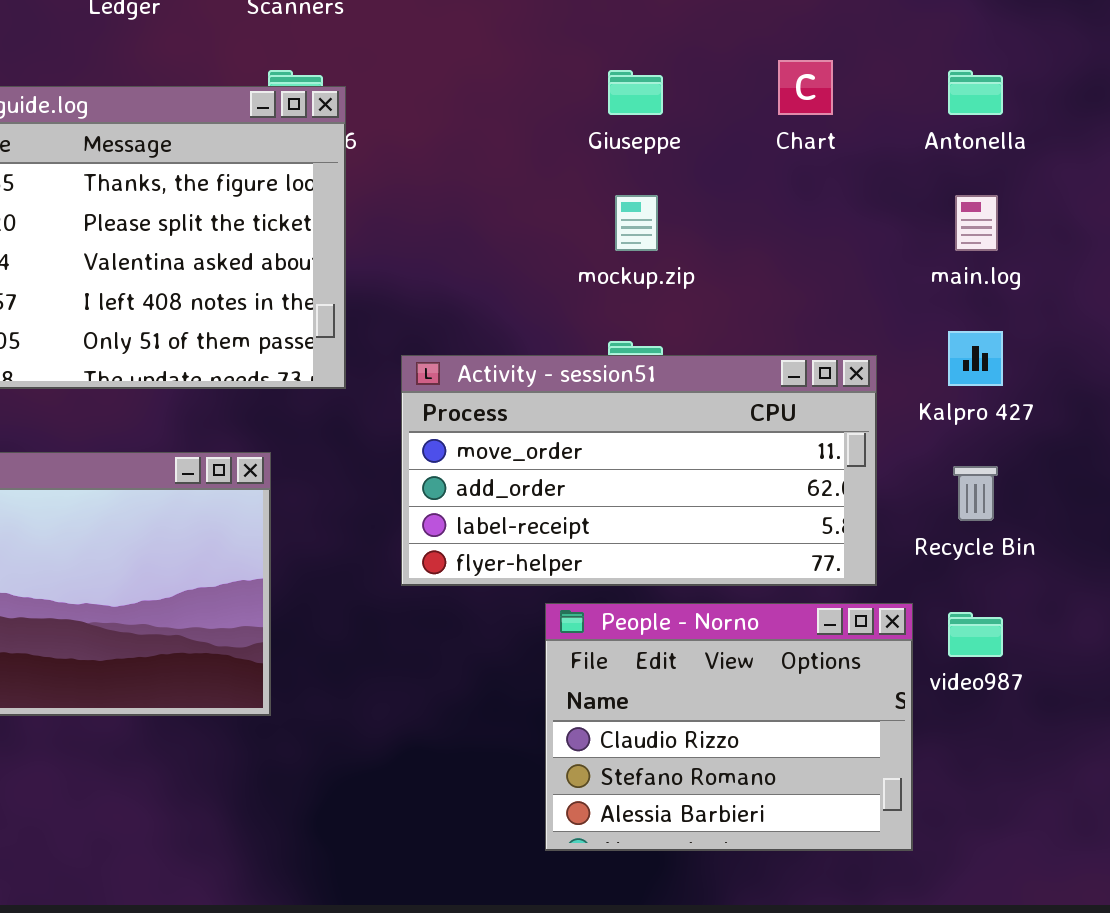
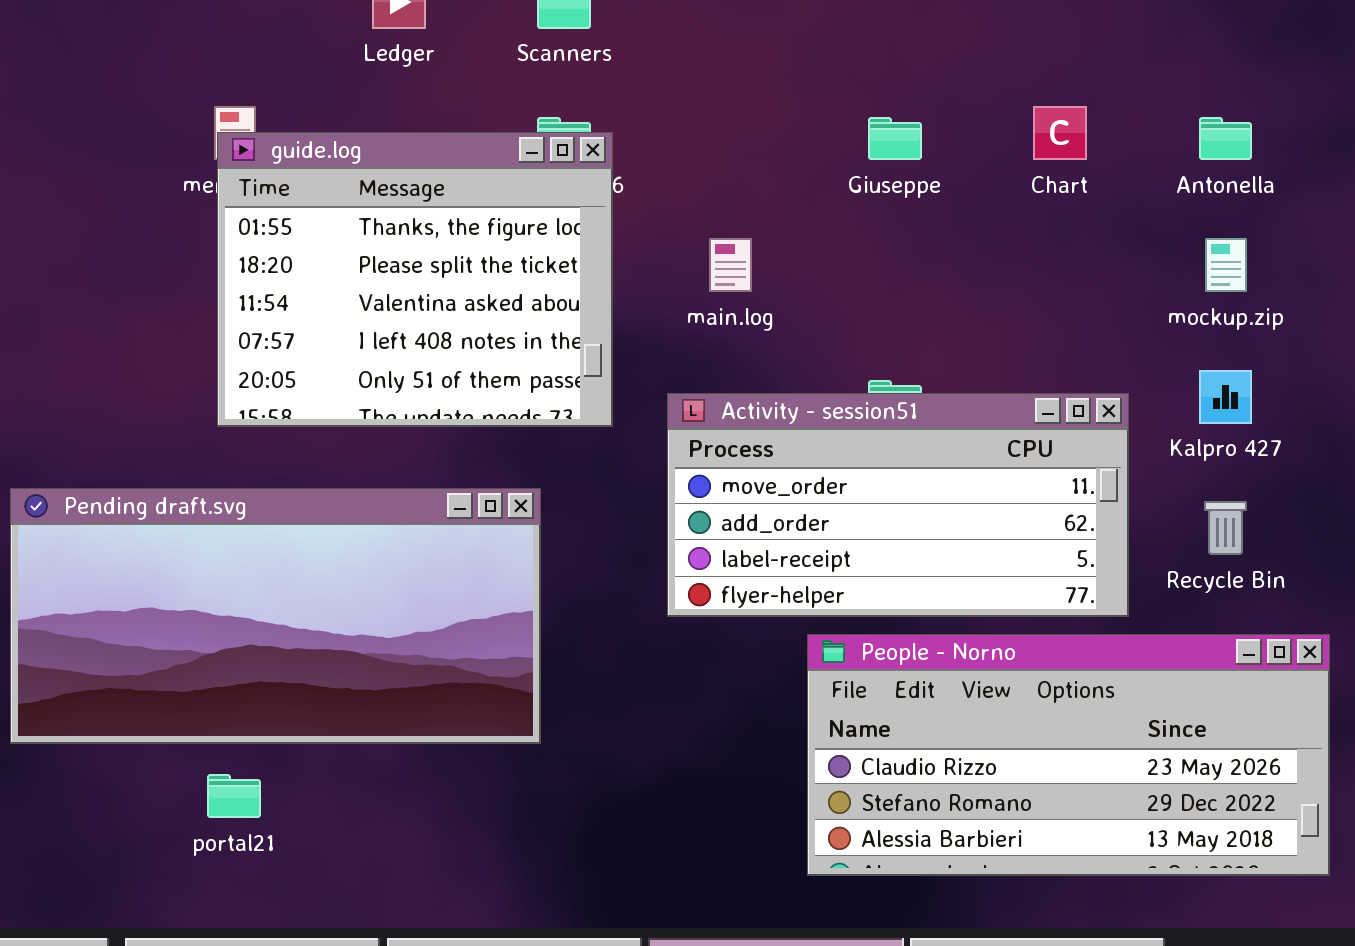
mockup.zip: [615,195,658,251] -> [1205,238,1247,292], moved
main.log: [955,195,998,251] -> [709,238,752,292], moved
People - Norno: [545,603,913,851] -> [807,634,1330,876], resized

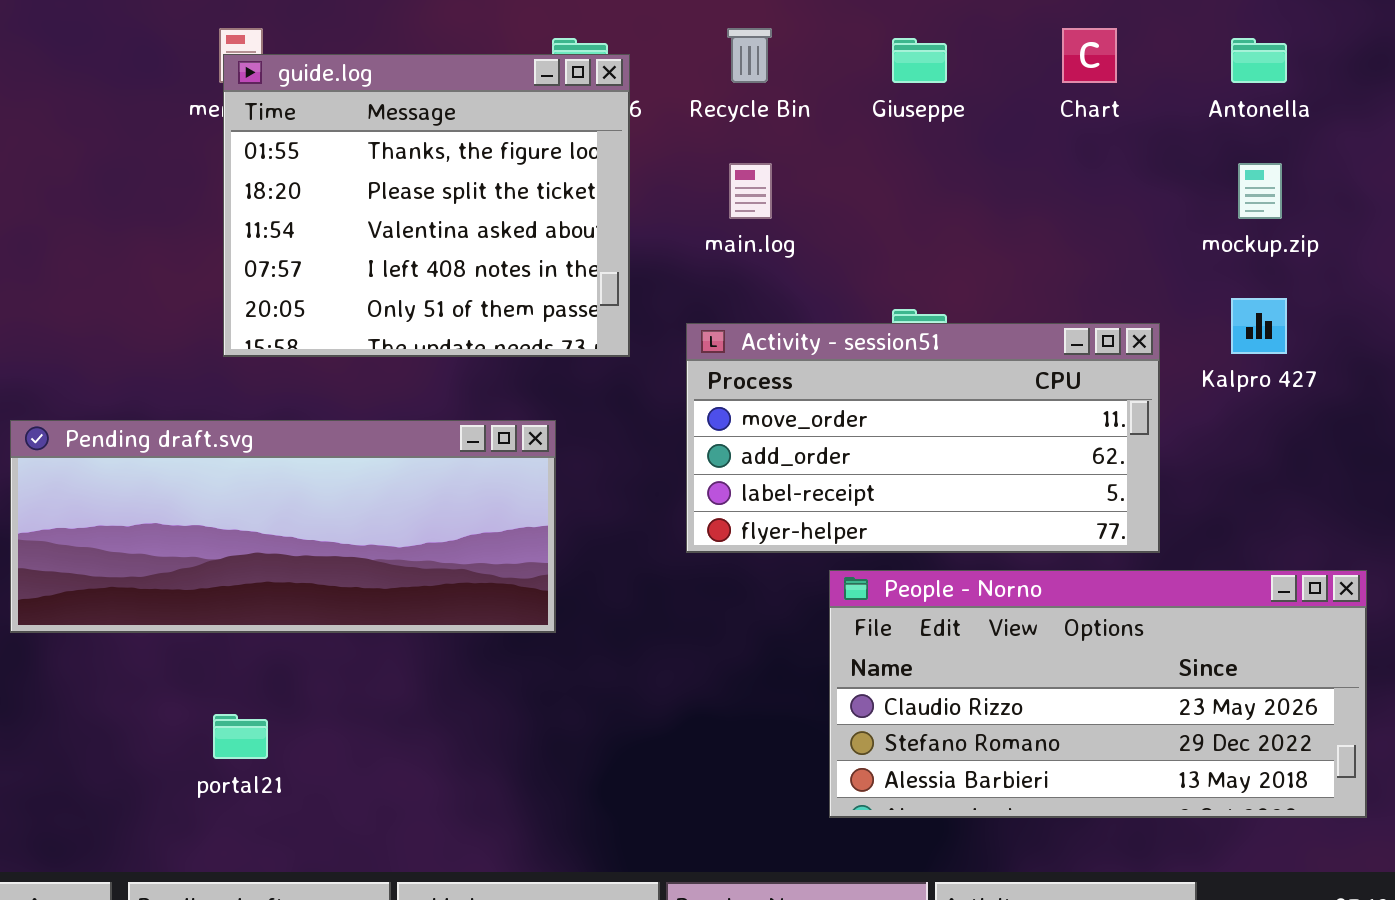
Pending draft.svg: [10,488,541,744] -> [10,420,556,633], resized
Recycle Bin: [1204,501,1247,555] -> [727,28,772,83], moved

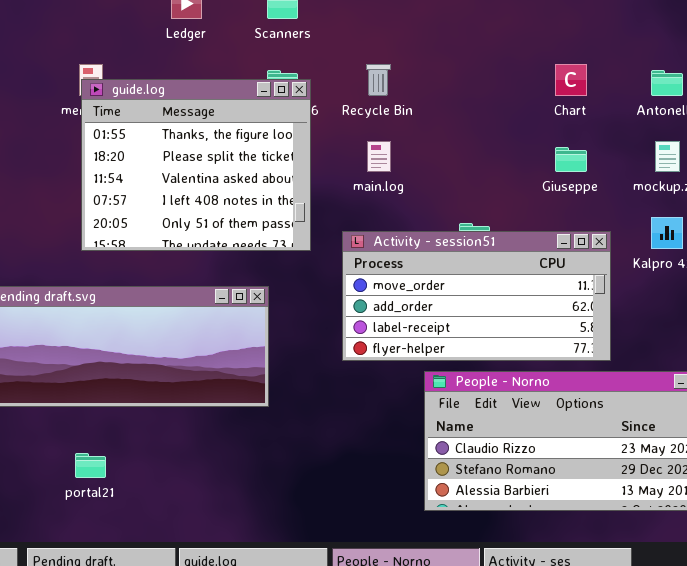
Giuseppe: [892,38,947,83] -> [555,147,587,172], moved

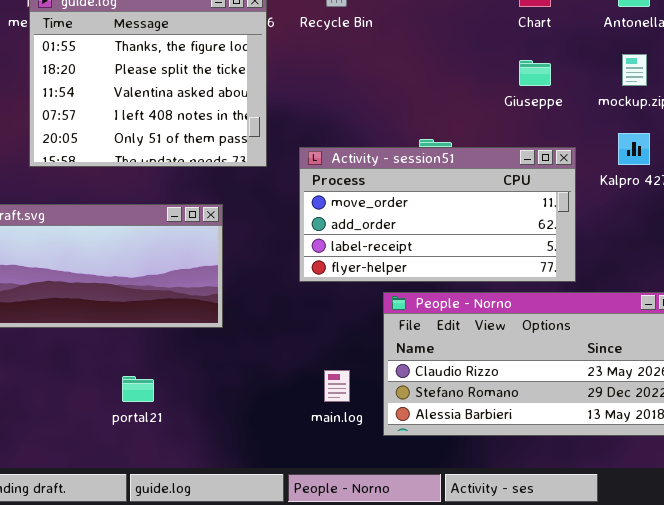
main.log: [367,141,391,172] -> [324,370,350,402], moved
portal21: [75,453,106,478] -> [122,376,154,402], moved

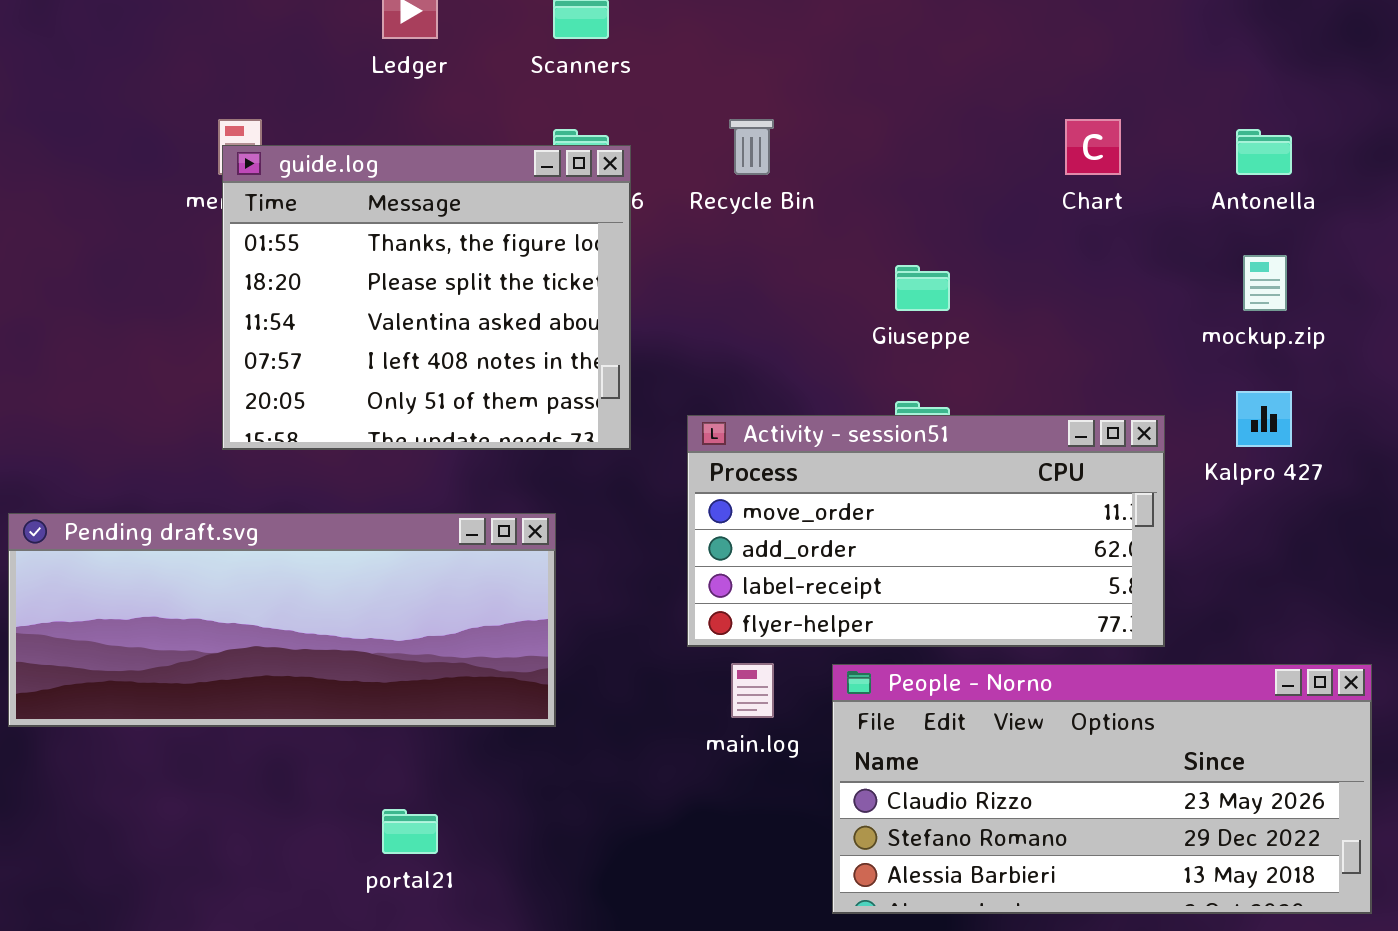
Giuseppe: [519,60,551,86] -> [895,265,950,311], moved
main.log: [324,370,350,402] -> [731,663,774,718], moved

